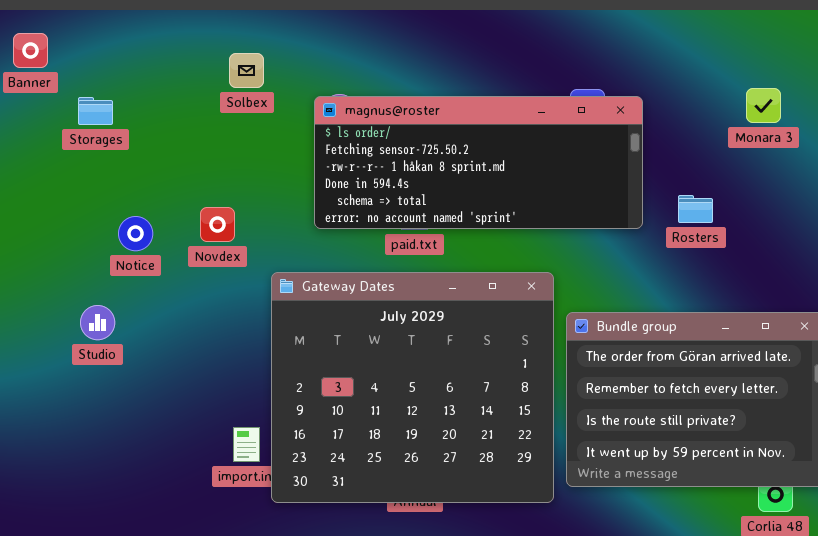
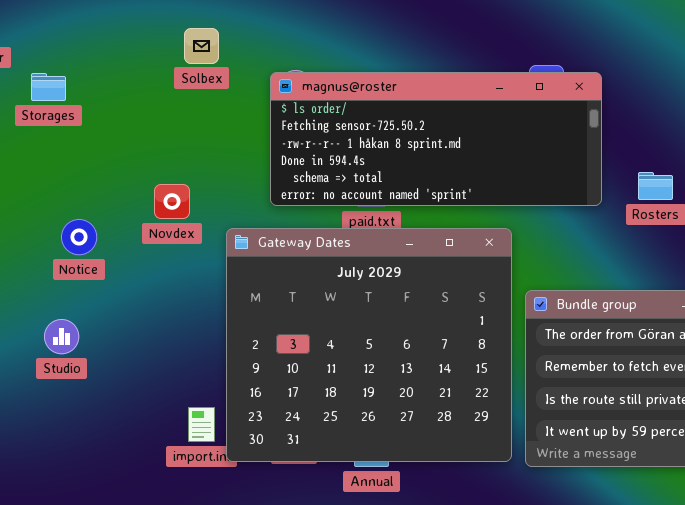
Notice: [118,216,153,251] -> [61,219,97,255], moved
Gateway Dates: [271,272,554,503] -> [226,228,512,462], moved
Studio: [80,305,115,340] -> [44,319,79,354], moved

